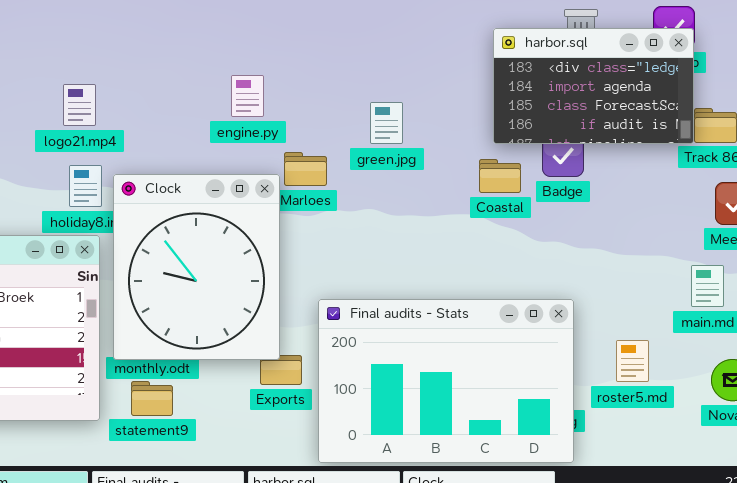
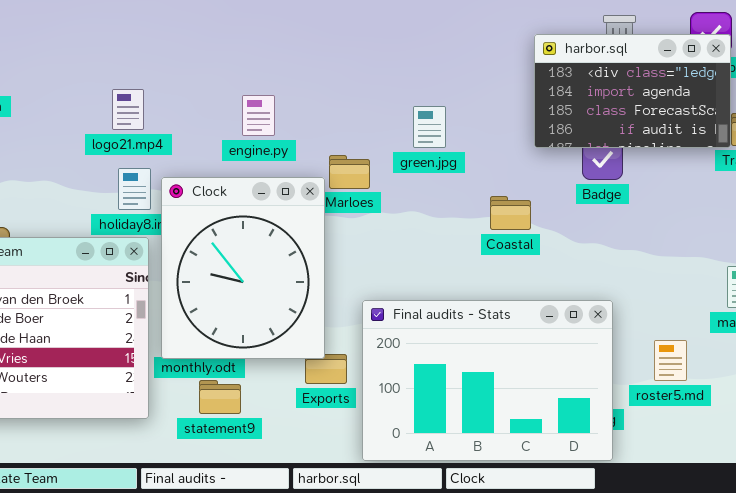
engine.py: [231,75,264,117] -> [242,95,275,136], moved
Coastal: [479,159,521,193] -> [490,196,531,230], moved
statement9: [131,381,173,416] -> [199,380,241,414], moved

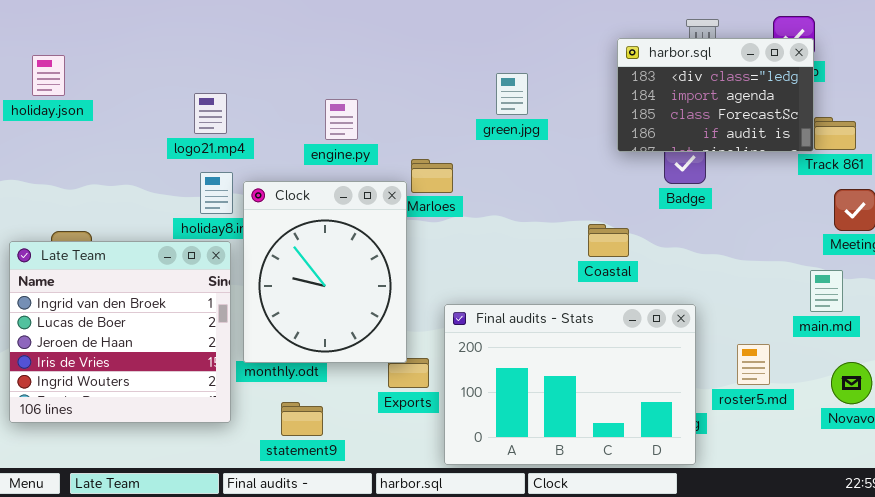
green.jpg: [413,106,446,148] -> [496,73,528,115], moved
Coastal: [490,196,531,230] -> [588,224,629,257], moved
statement9: [199,380,241,414] -> [281,402,323,436], moved

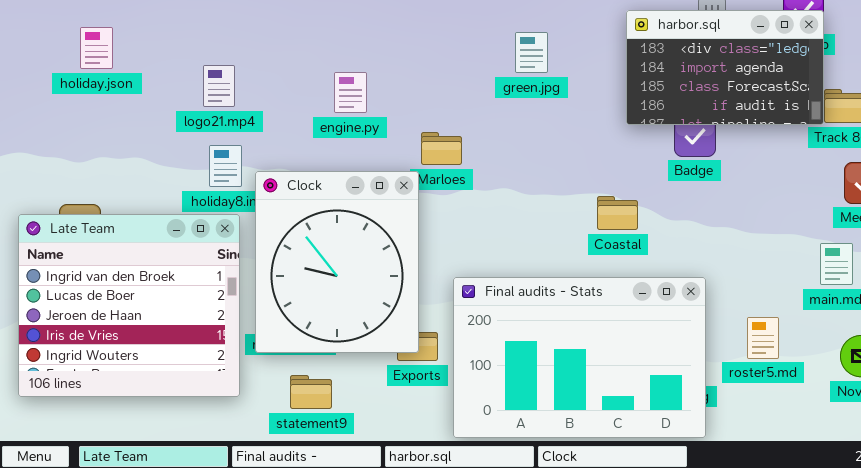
holiday.json: [32,55,65,96] -> [80,27,113,69], moved
green.jpg: [496,73,528,115] -> [515,32,548,73], moved
Clock: [243,181,407,363] -> [255,171,419,353], moved

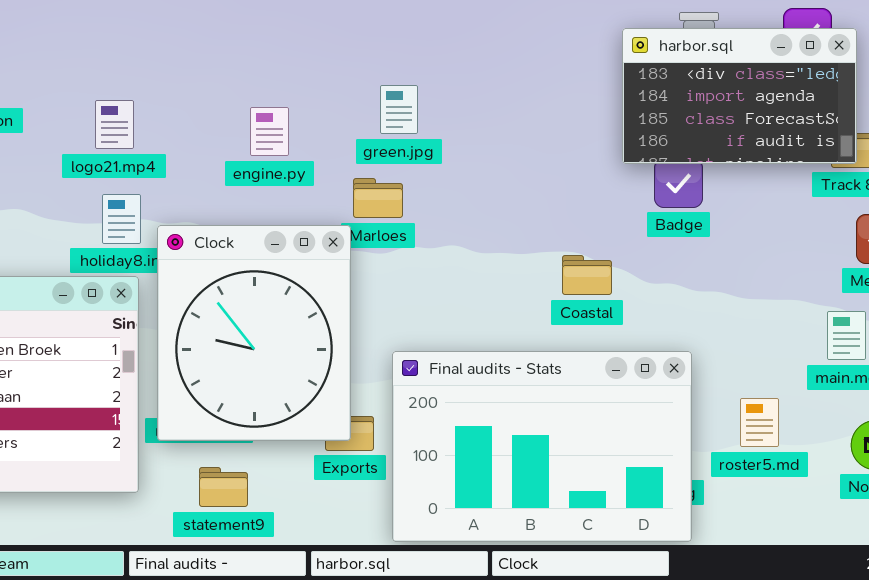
harbor.sql: [626,10,824,125] -> [622,28,857,164], moved
green.jpg: [515,32,548,73] -> [380,85,418,134], moved

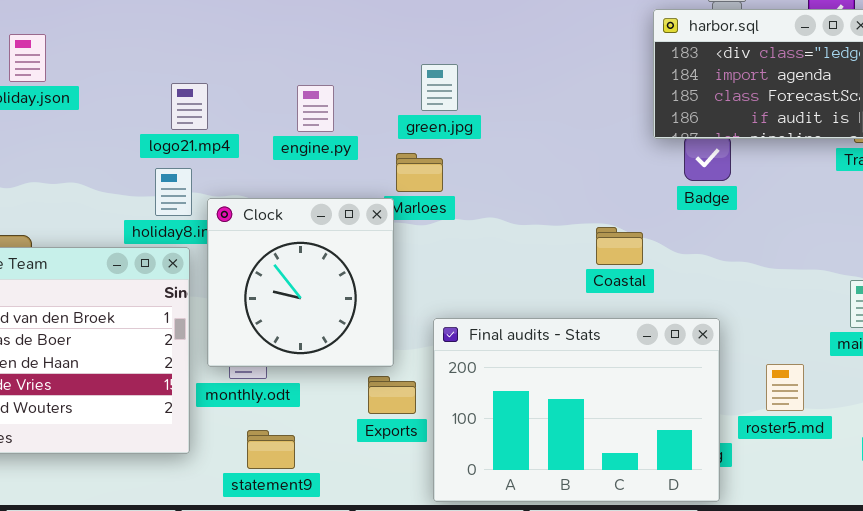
logo21.mp4: [95,100,134,149] -> [171,83,208,130], moved
Clock: [157,225,351,441] -> [207,198,394,367], resized

